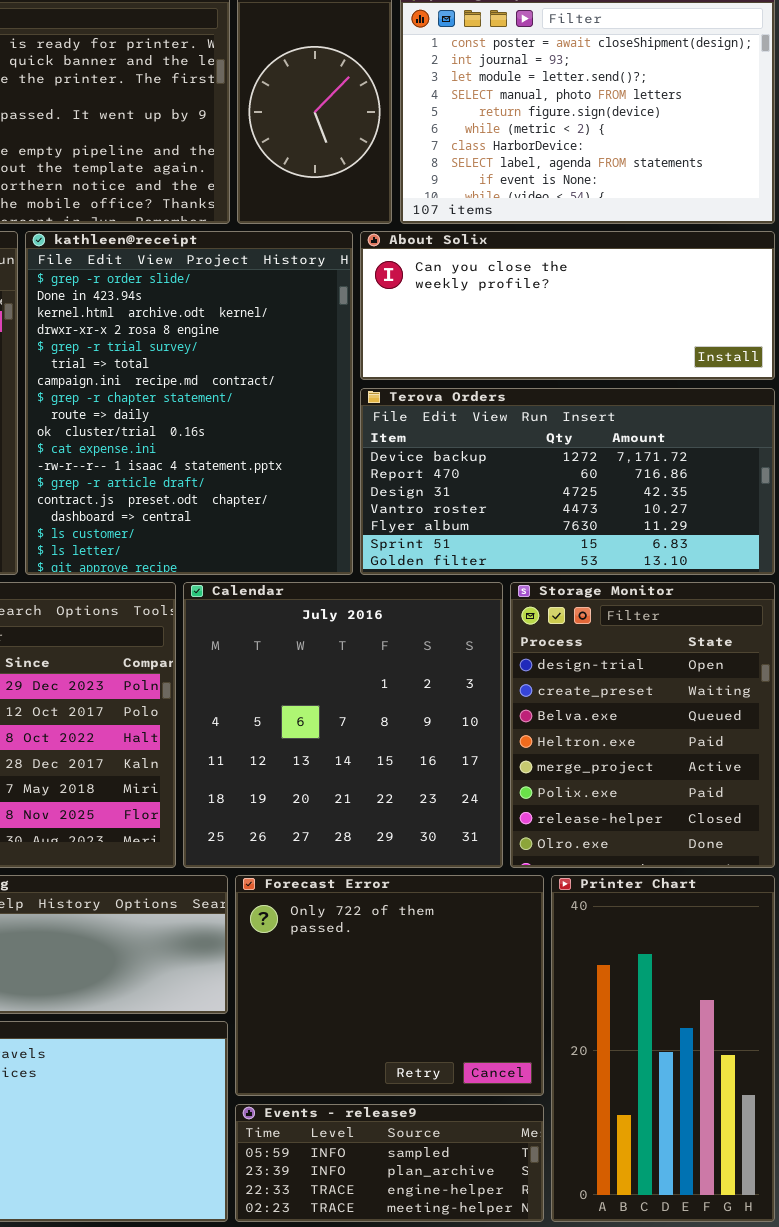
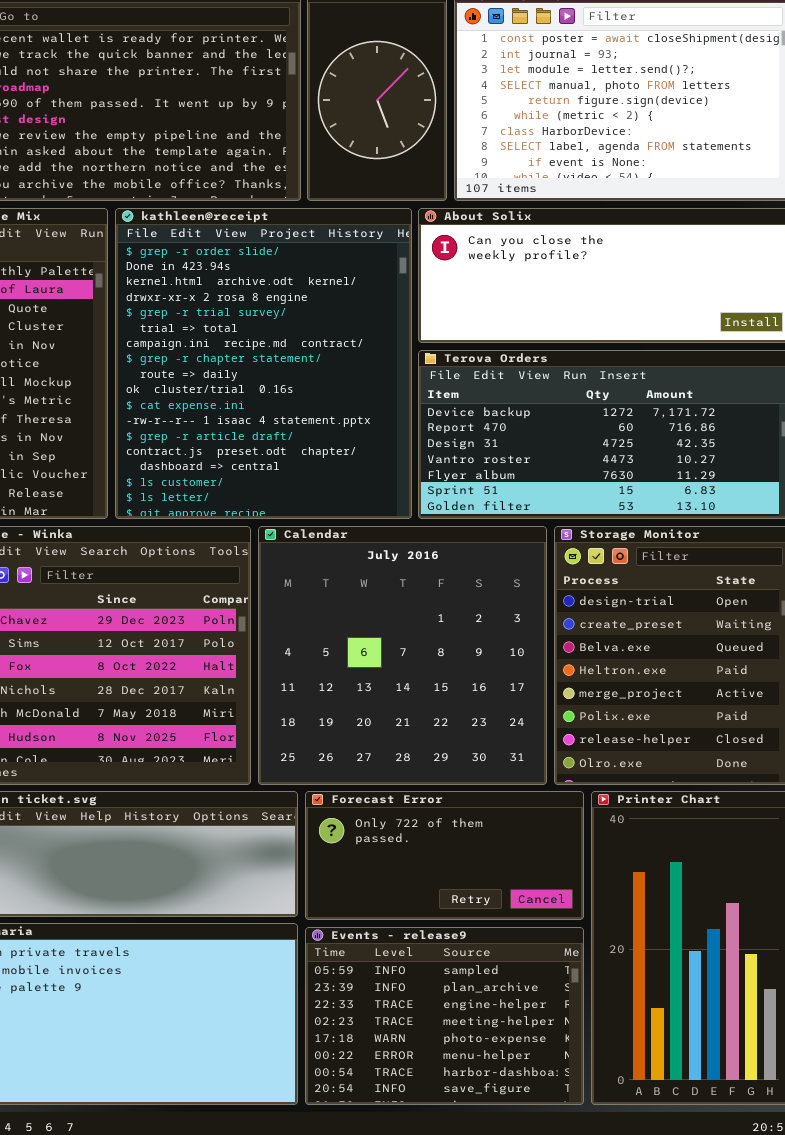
Forecast Error: [235,875,544,1096] -> [305,791,584,920], resized
Events - release9: [235,1104,544,1222] -> [305,927,584,1105], resized

